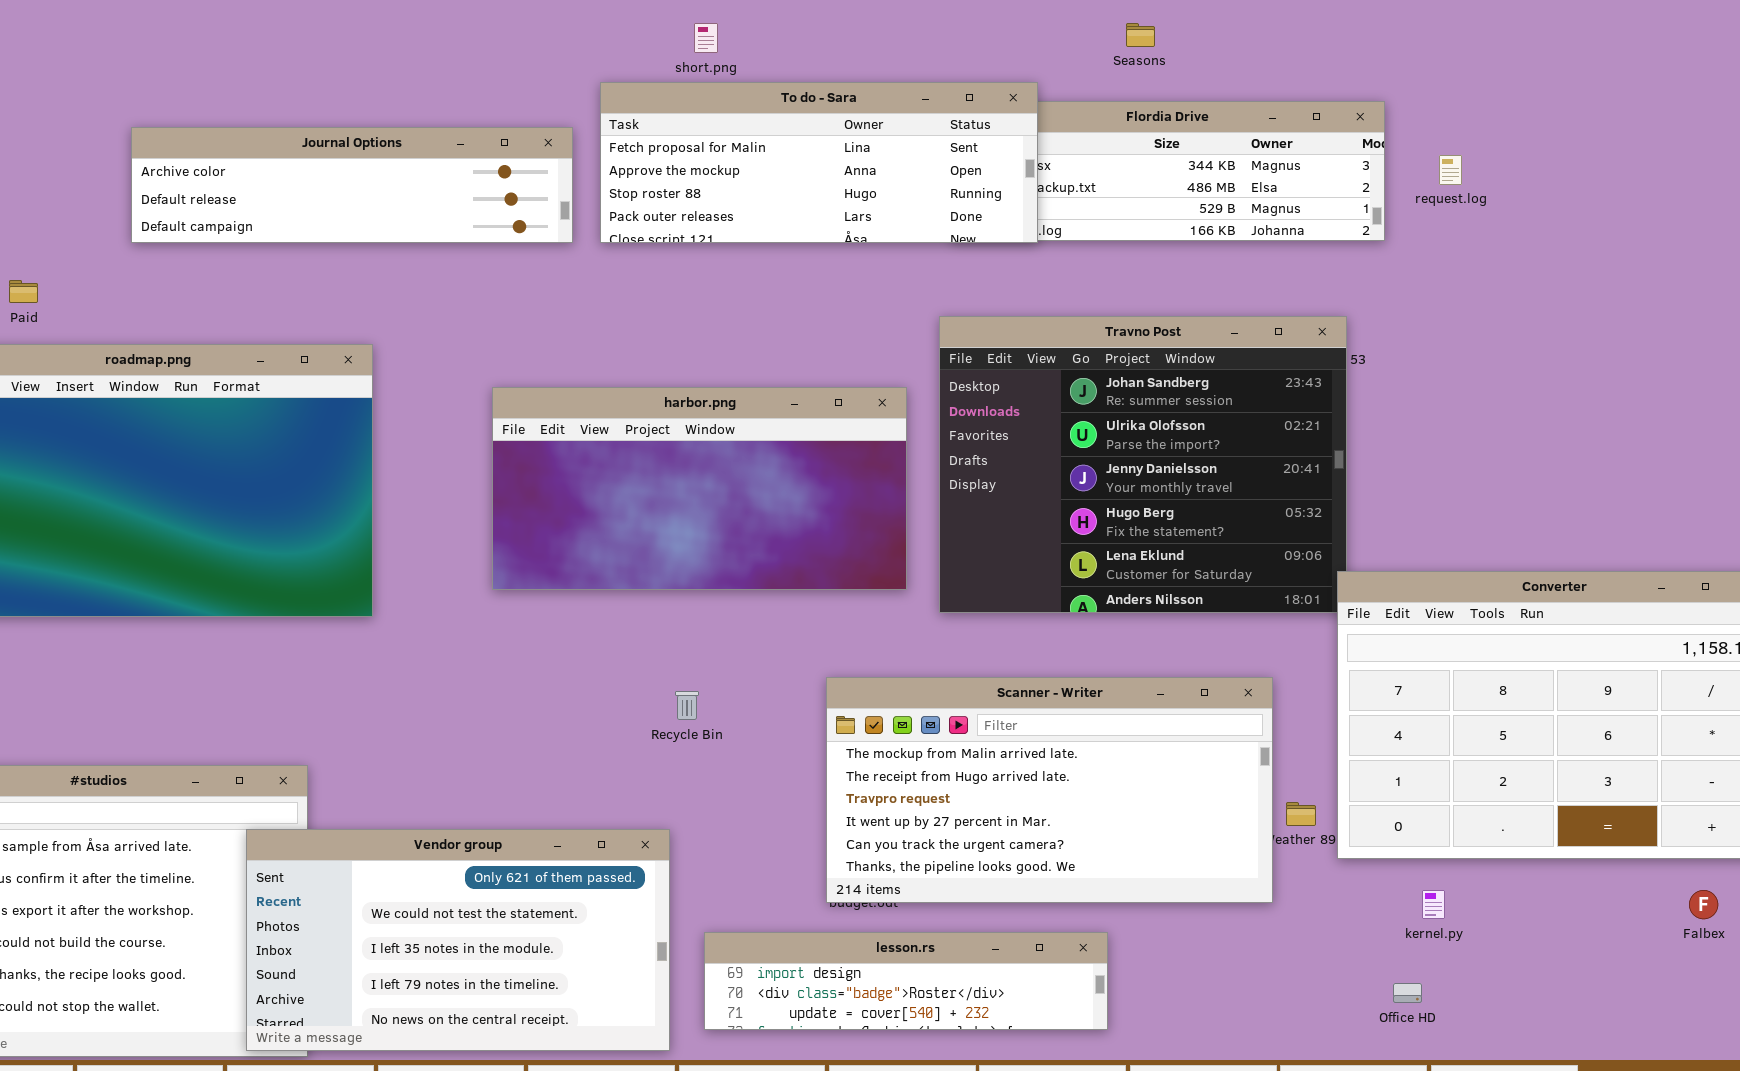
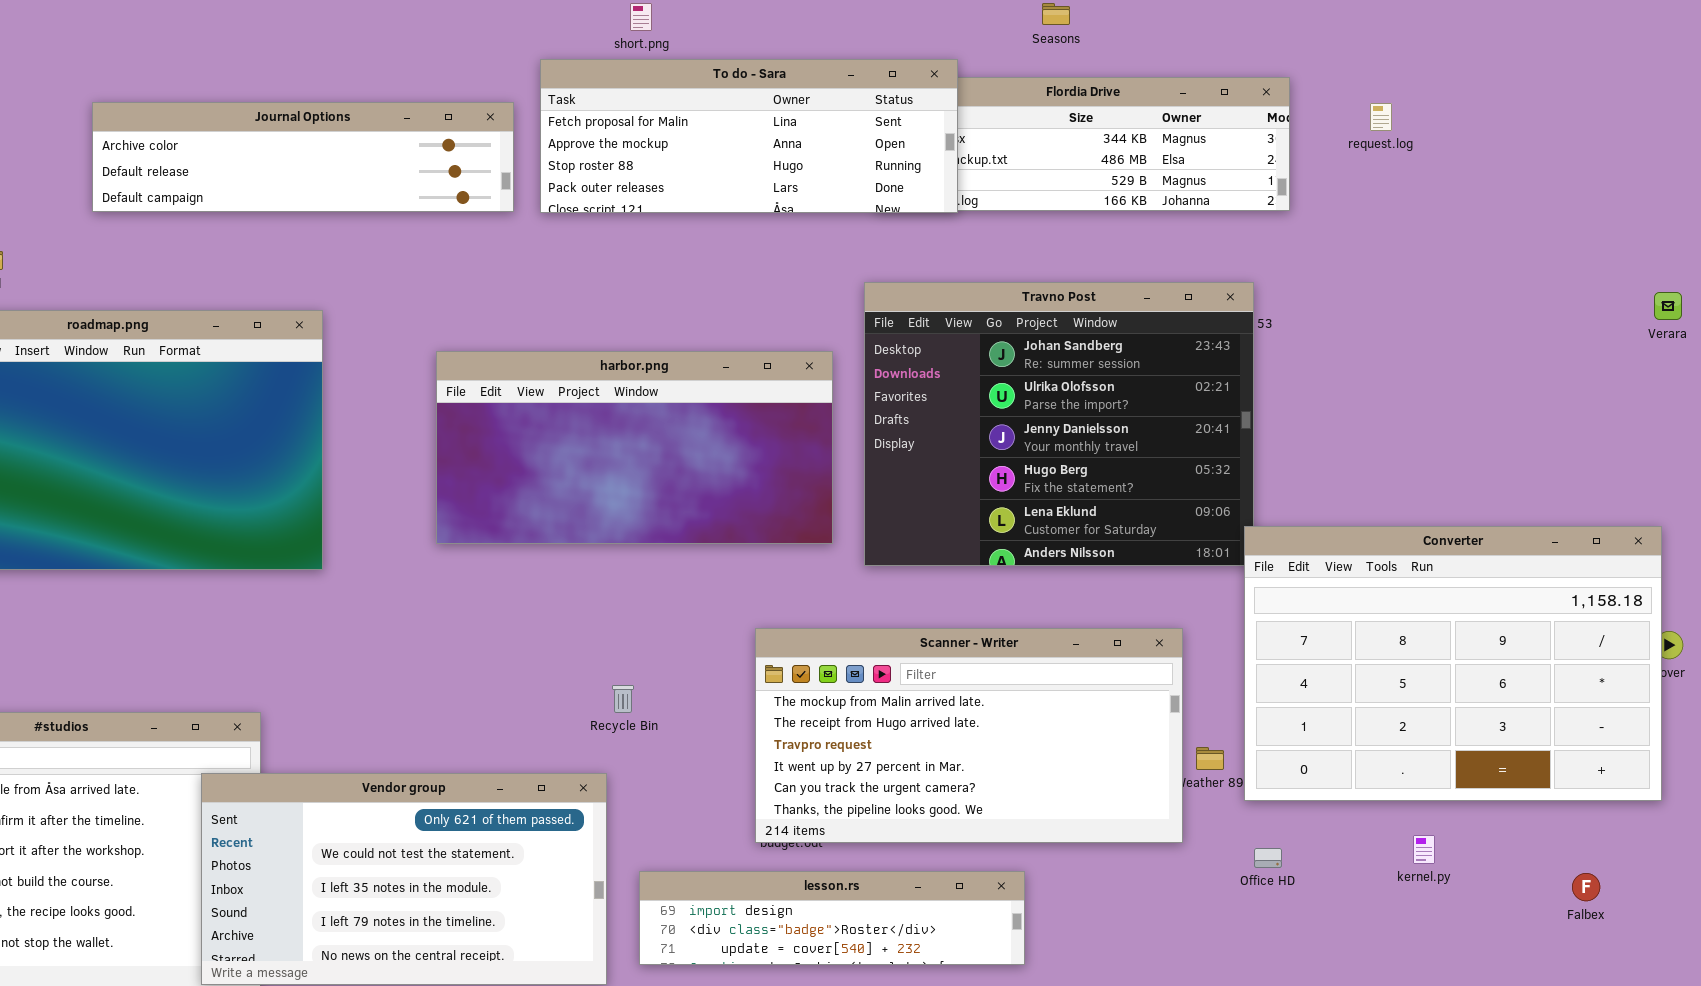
request.log: [1439,155,1462,185] -> [1370,103,1392,131], moved
Recycle Bin: [675,691,699,720] -> [612,685,634,713], moved
kernel.py: [1422,890,1445,919] -> [1413,835,1435,864], moved
Falbex: [1689,890,1718,919] -> [1572,873,1600,901], moved
Office HD: [1393,983,1422,1003] -> [1254,848,1282,868], moved

